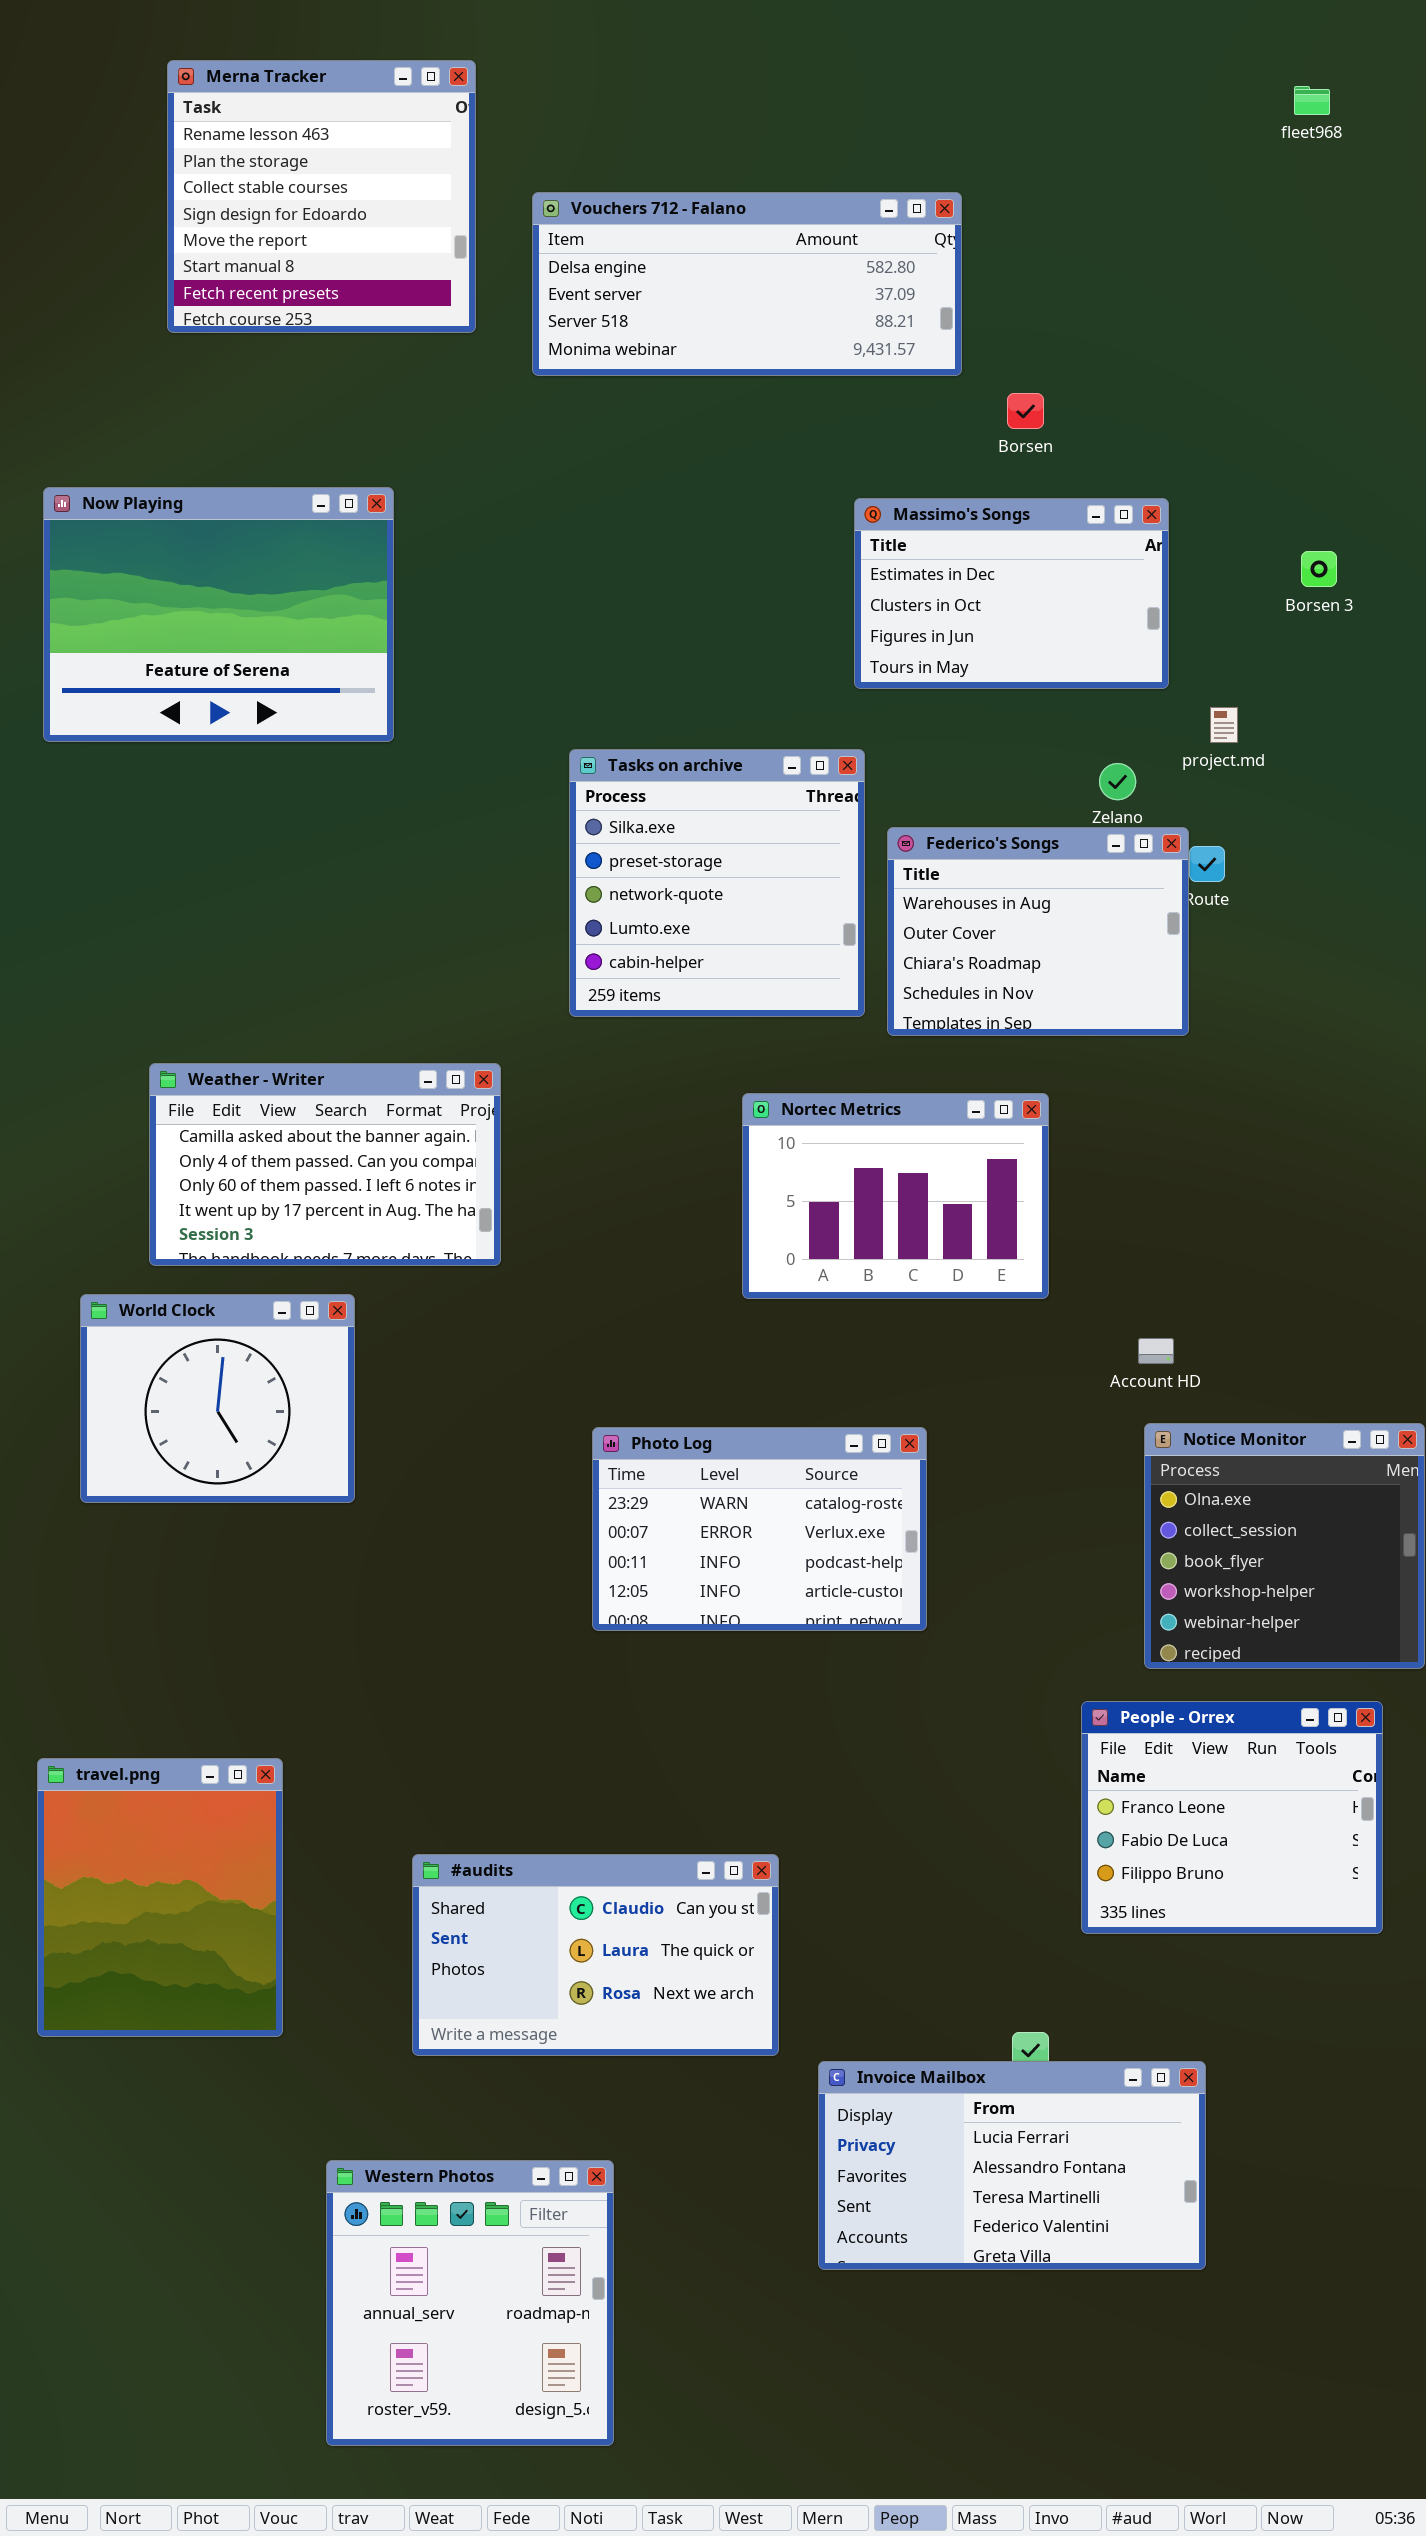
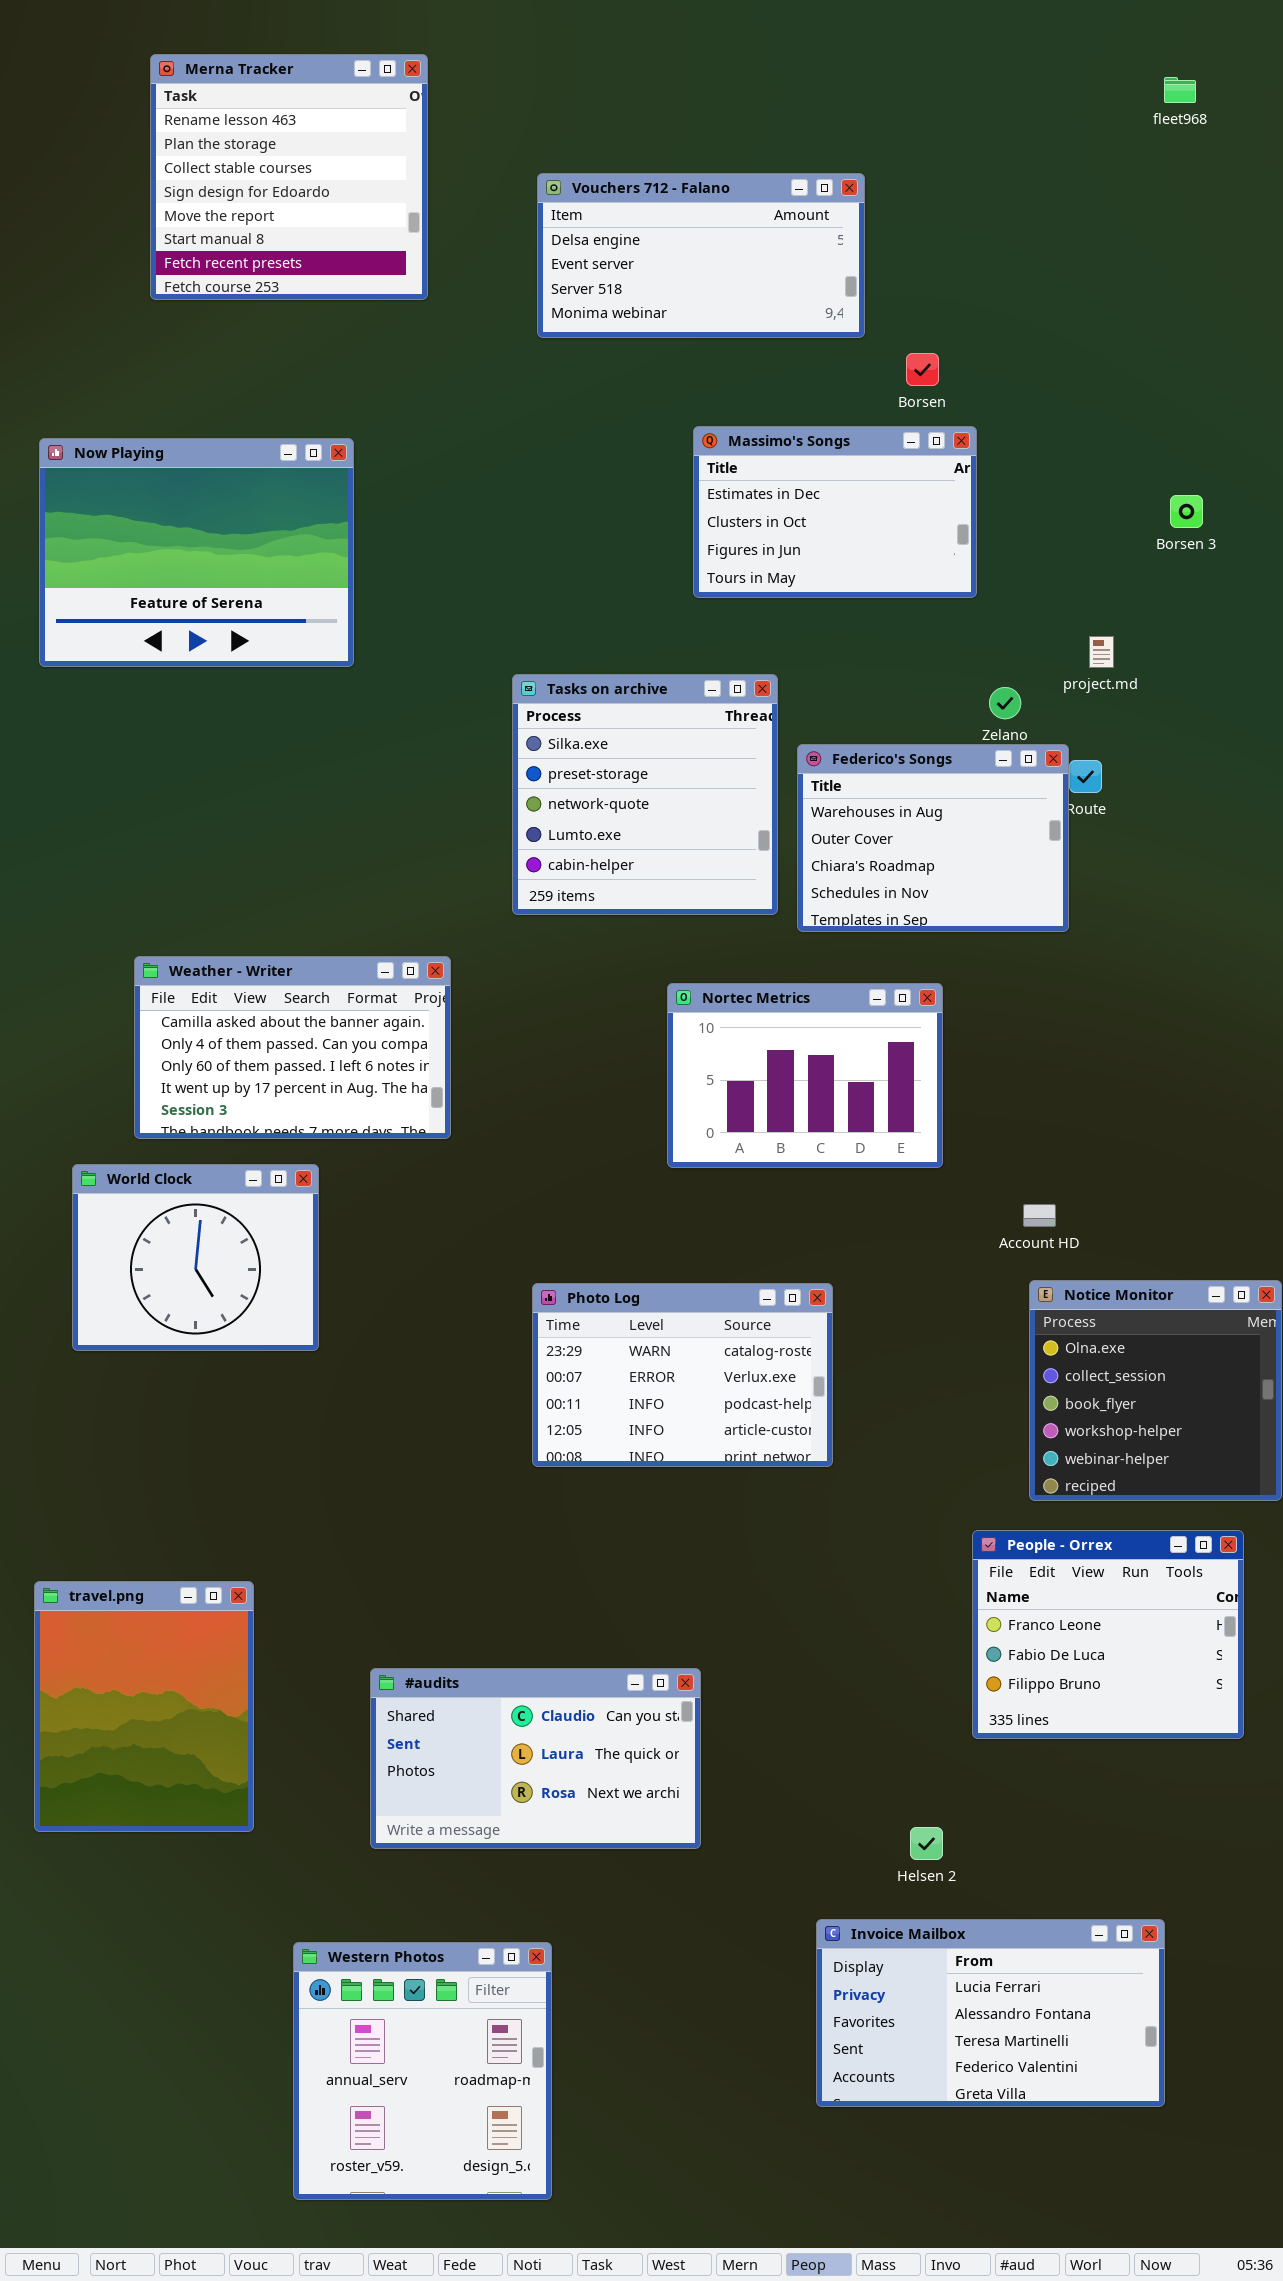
Vouchers 712 - Falano: [532,192,962,376] -> [537,173,865,338], resized
Massimo's Songs: [854,498,1169,689] -> [693,426,977,598], moved
Invoice Mailbox: [818,2061,1206,2270] -> [816,1919,1165,2107], moved

